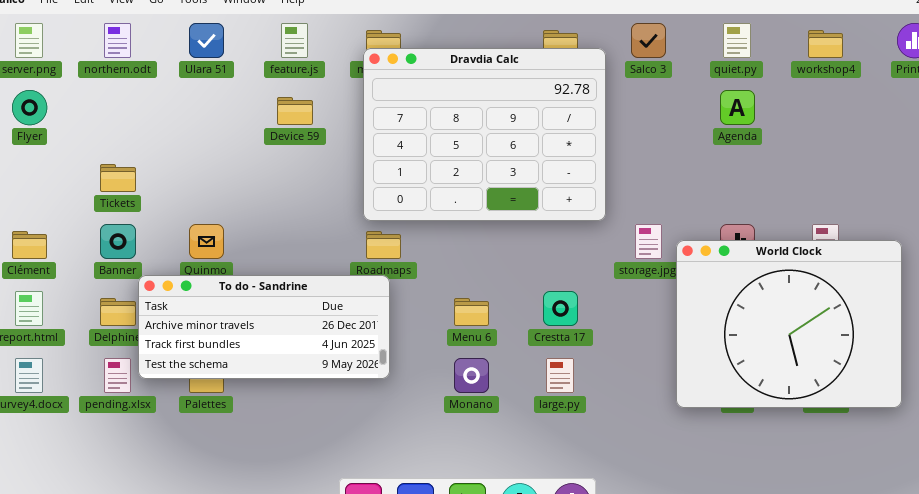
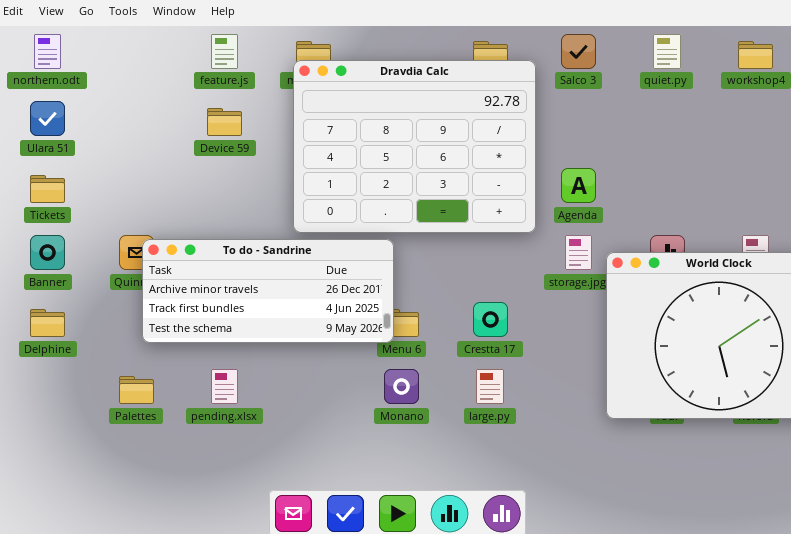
Ulara 51: [189,23,224,58] -> [30,101,65,136], moved
Agenda: [720,90,755,125] -> [561,168,596,203], moved
To do - Sandrine: [138,275,390,379] -> [142,239,394,343], moved
pending.xlsx: [104,358,131,393] -> [211,369,238,404], moved

